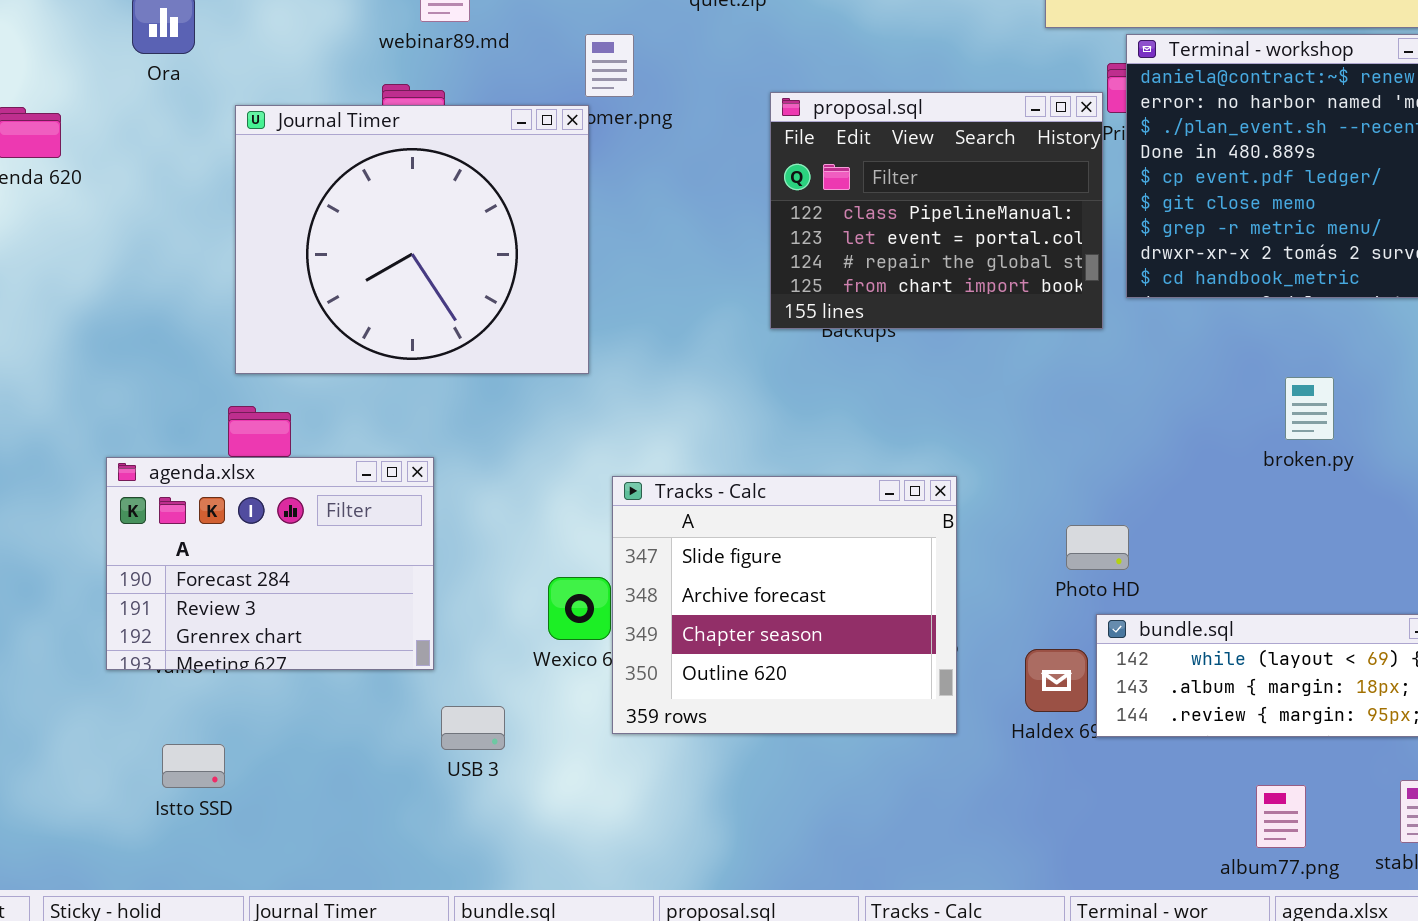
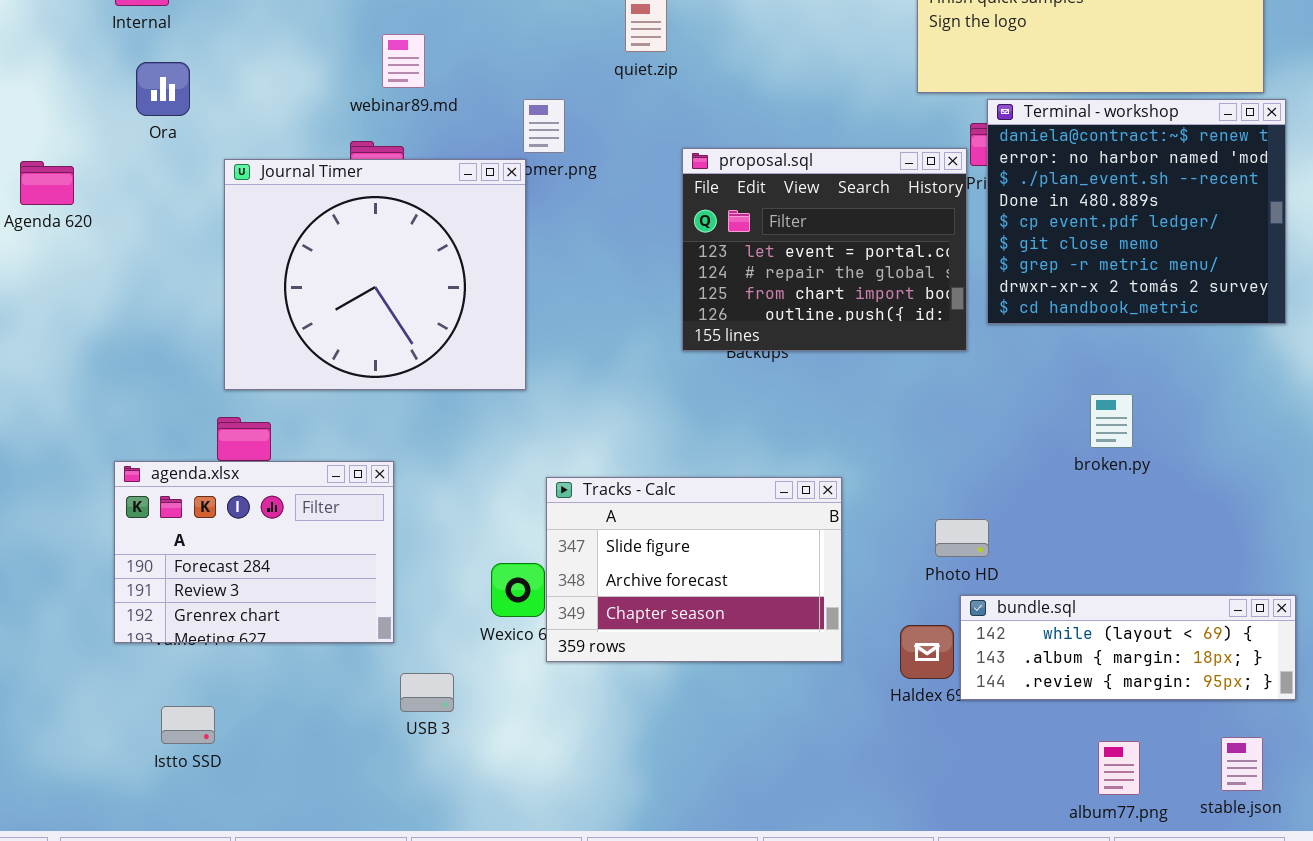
proposal.sql: [770,92,1103,329] -> [682,148,967,351], scrolled down 1 row
broken.py: [1285,377,1334,440] -> [1090,394,1133,448], moved
Tracks - Calc: [612,476,957,734] -> [546,477,842,662], resized

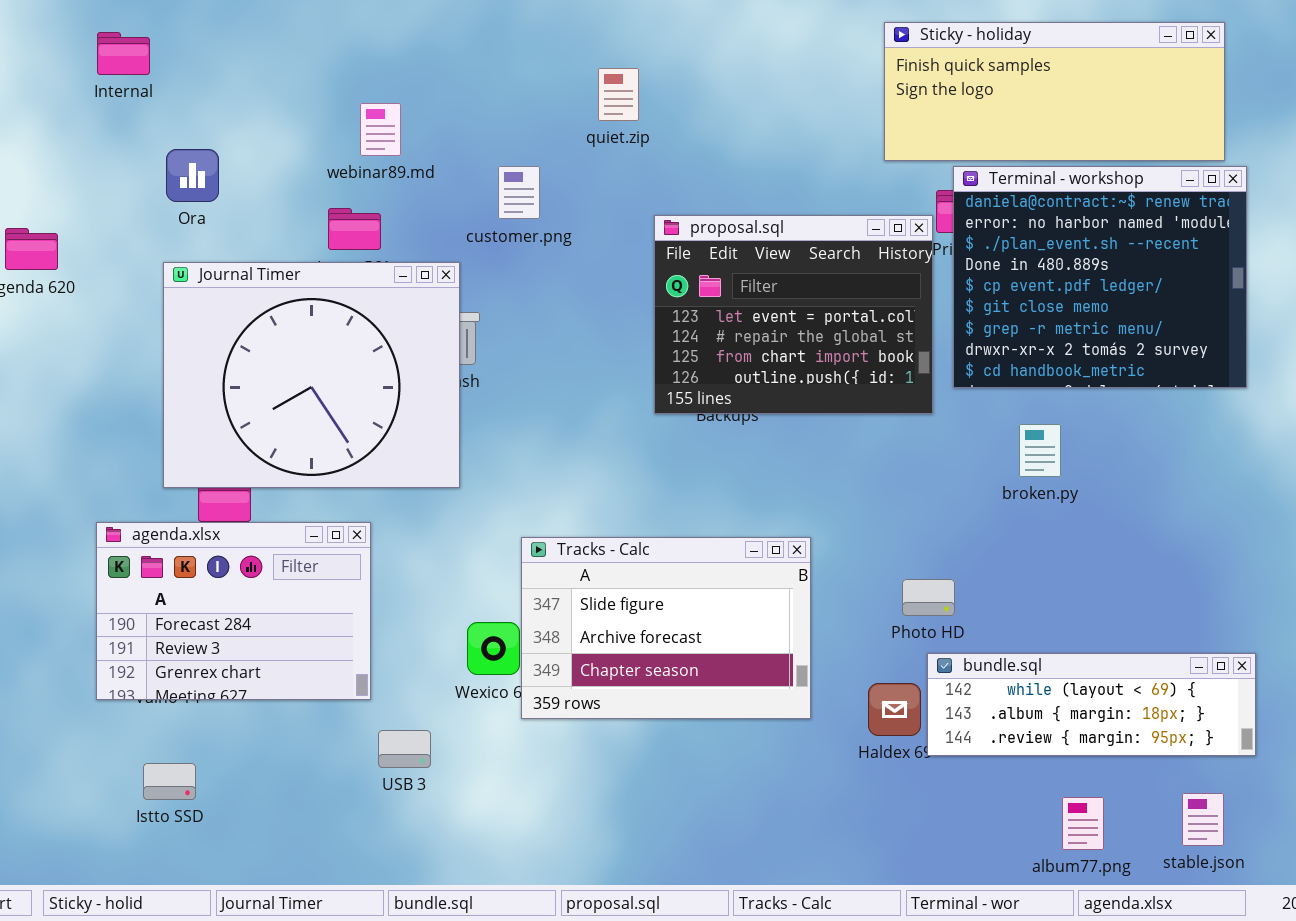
Ora: [136,62,190,116] -> [166,149,219,202], moved
Journal Timer: [224,159,526,390] -> [163,262,460,488], moved
broken.py: [1090,394,1133,448] -> [1019,424,1061,477], moved

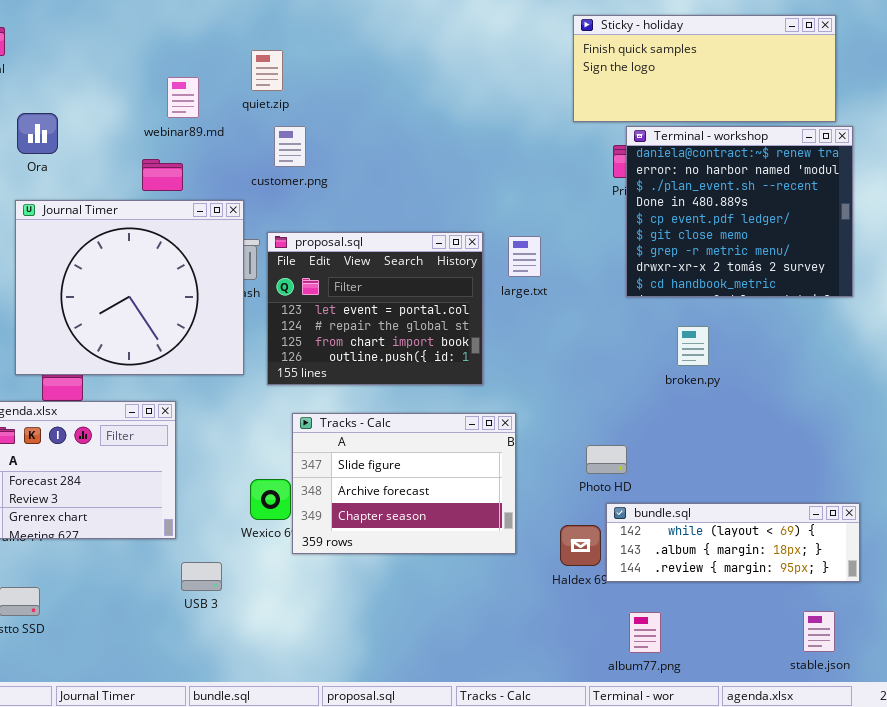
quiet.zip: [598,68,639,121] -> [251,50,283,91], moved
proposal.sql: [654,215,933,414] -> [267,232,483,385], moved
album77.png: [1062,797,1104,850] -> [629,612,661,653], moved

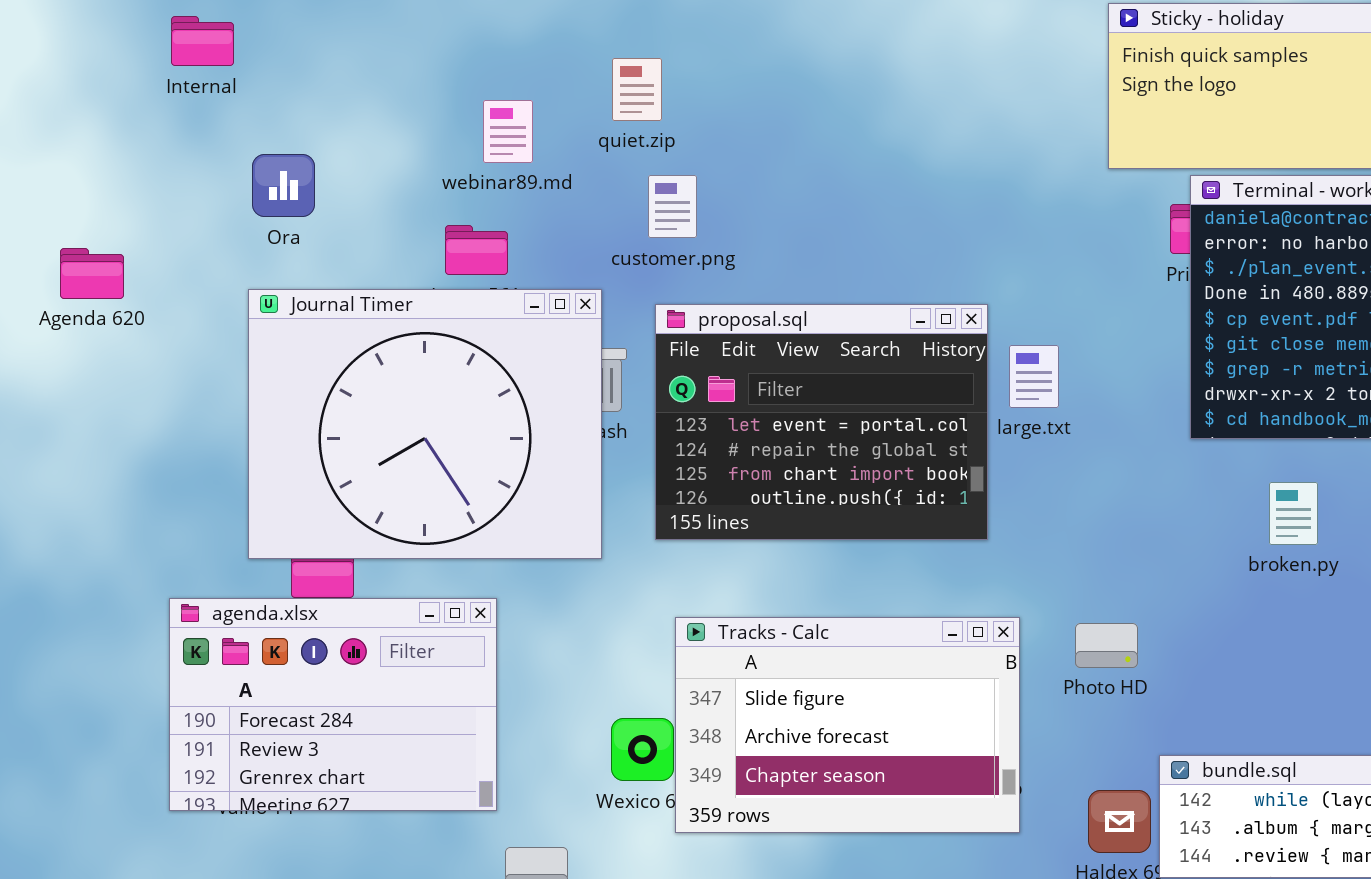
proposal.sql: [267,232,483,385] -> [655,304,988,540], moved
Photo HD: [586,445,627,474] -> [1075,623,1138,668], moved

